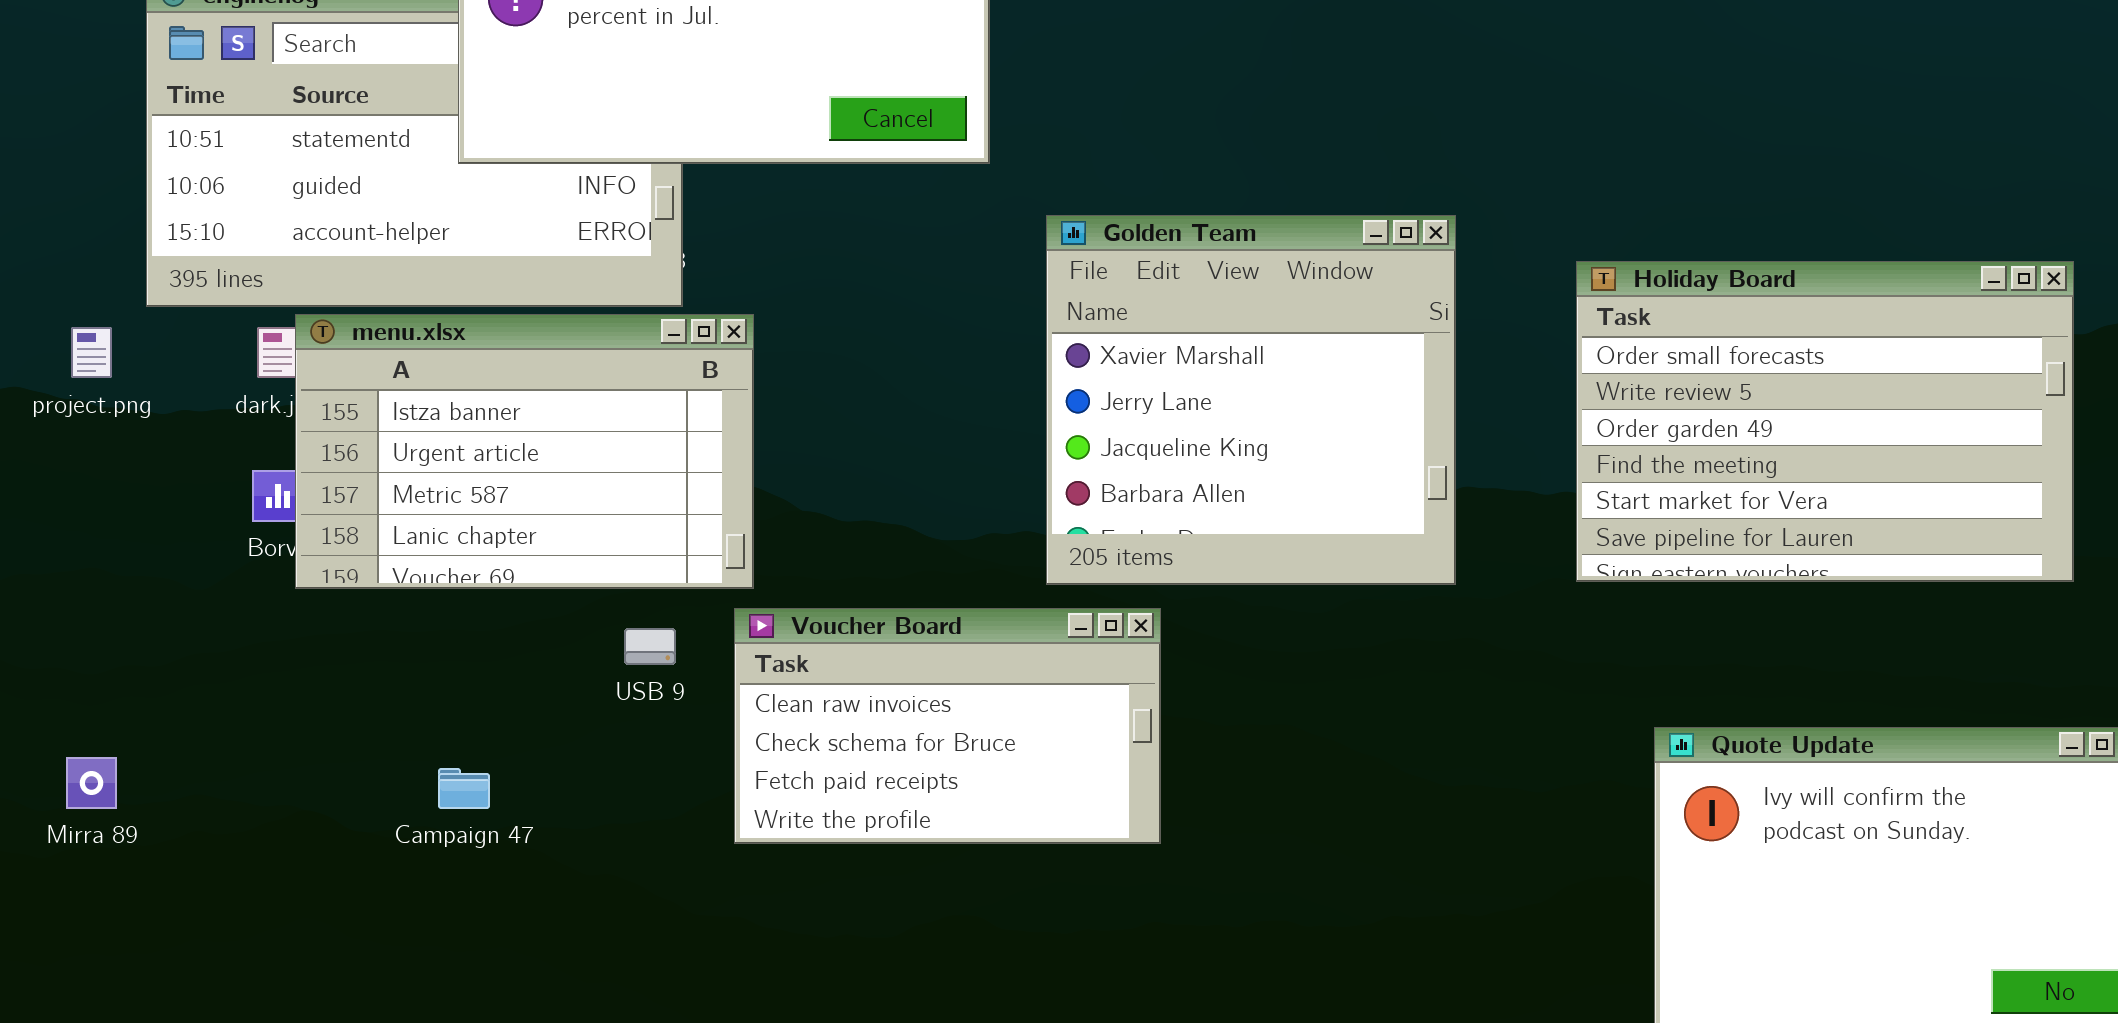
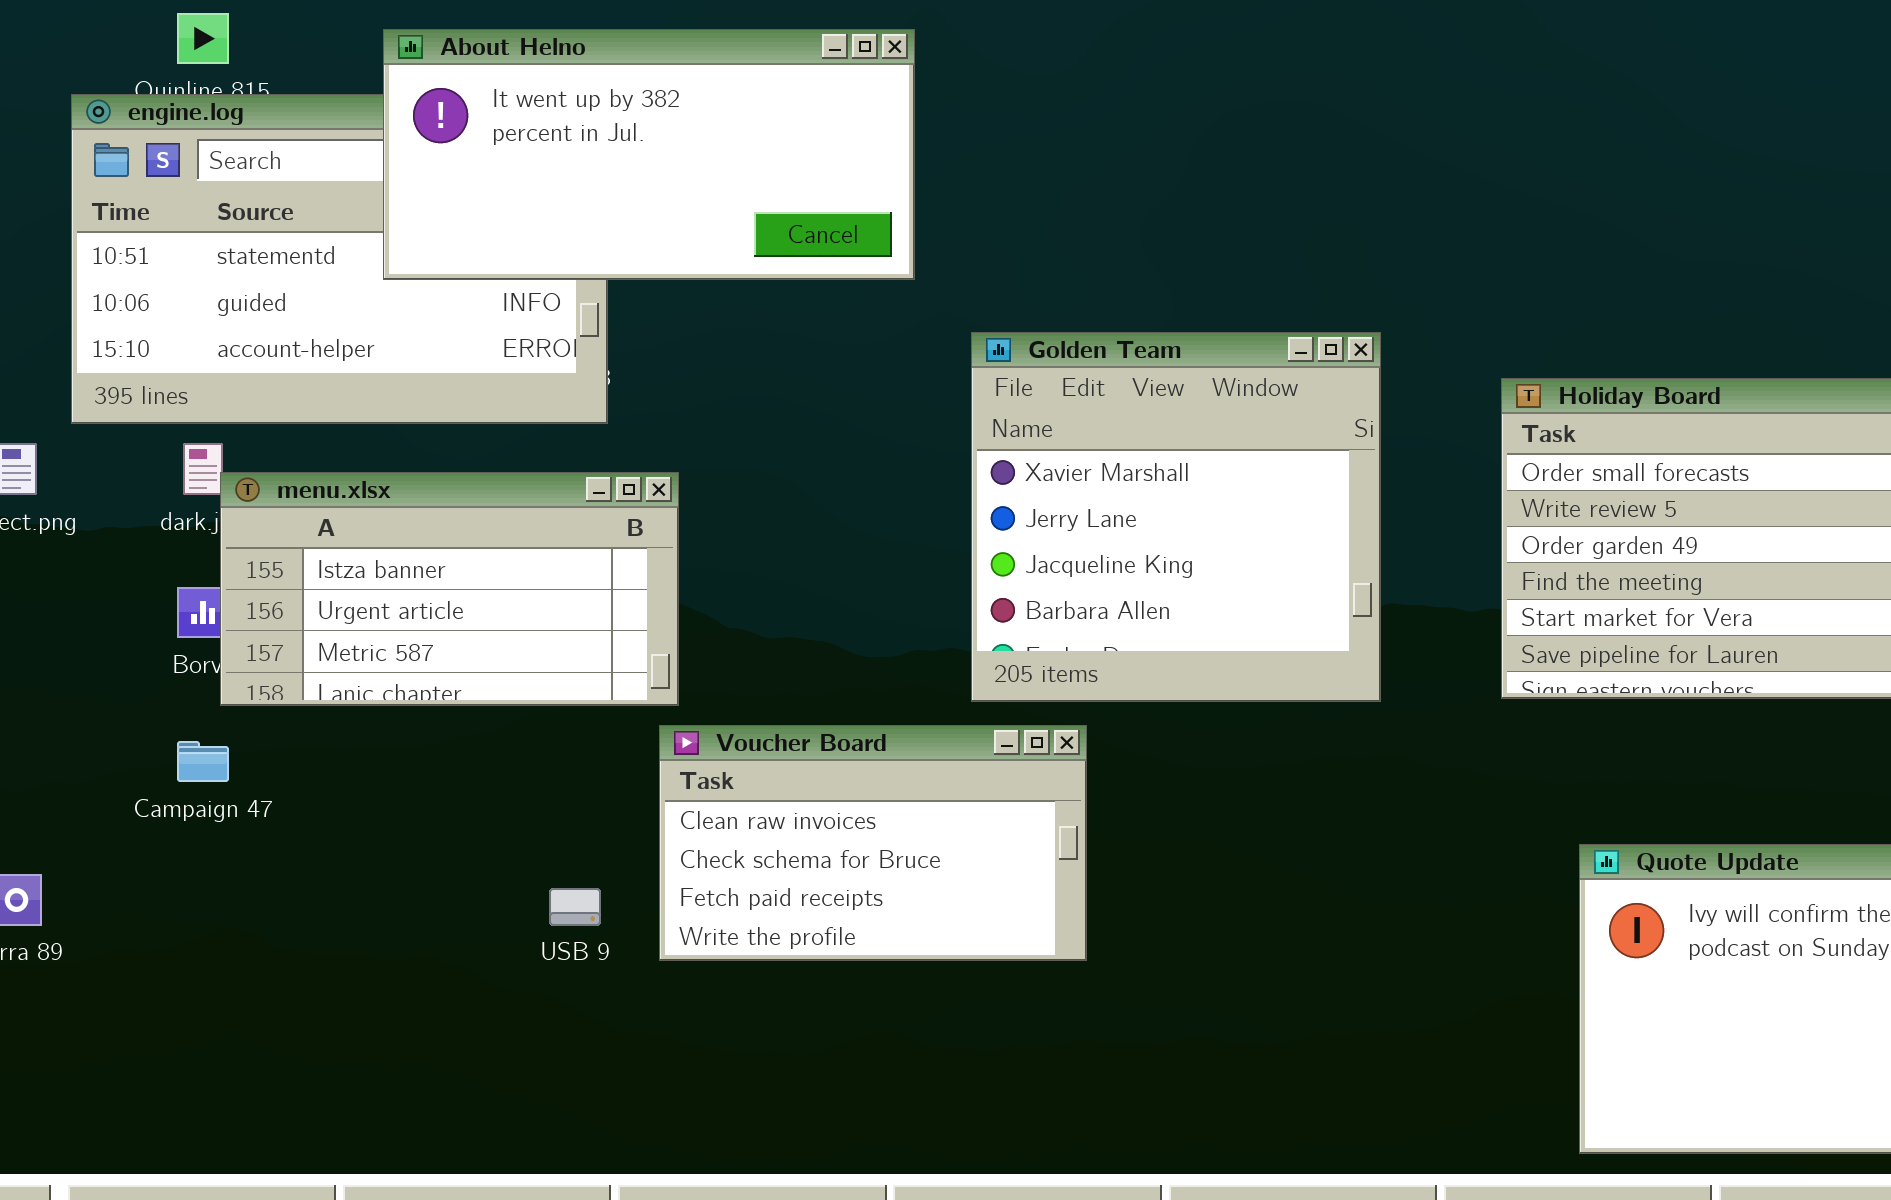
menu.xlsx: [295,314,754,589] -> [220,472,679,706], resized
USB 9: [624,628,676,665] -> [549,888,601,926], moved
Campaign 47: [438,768,490,809] -> [177,741,229,782], moved

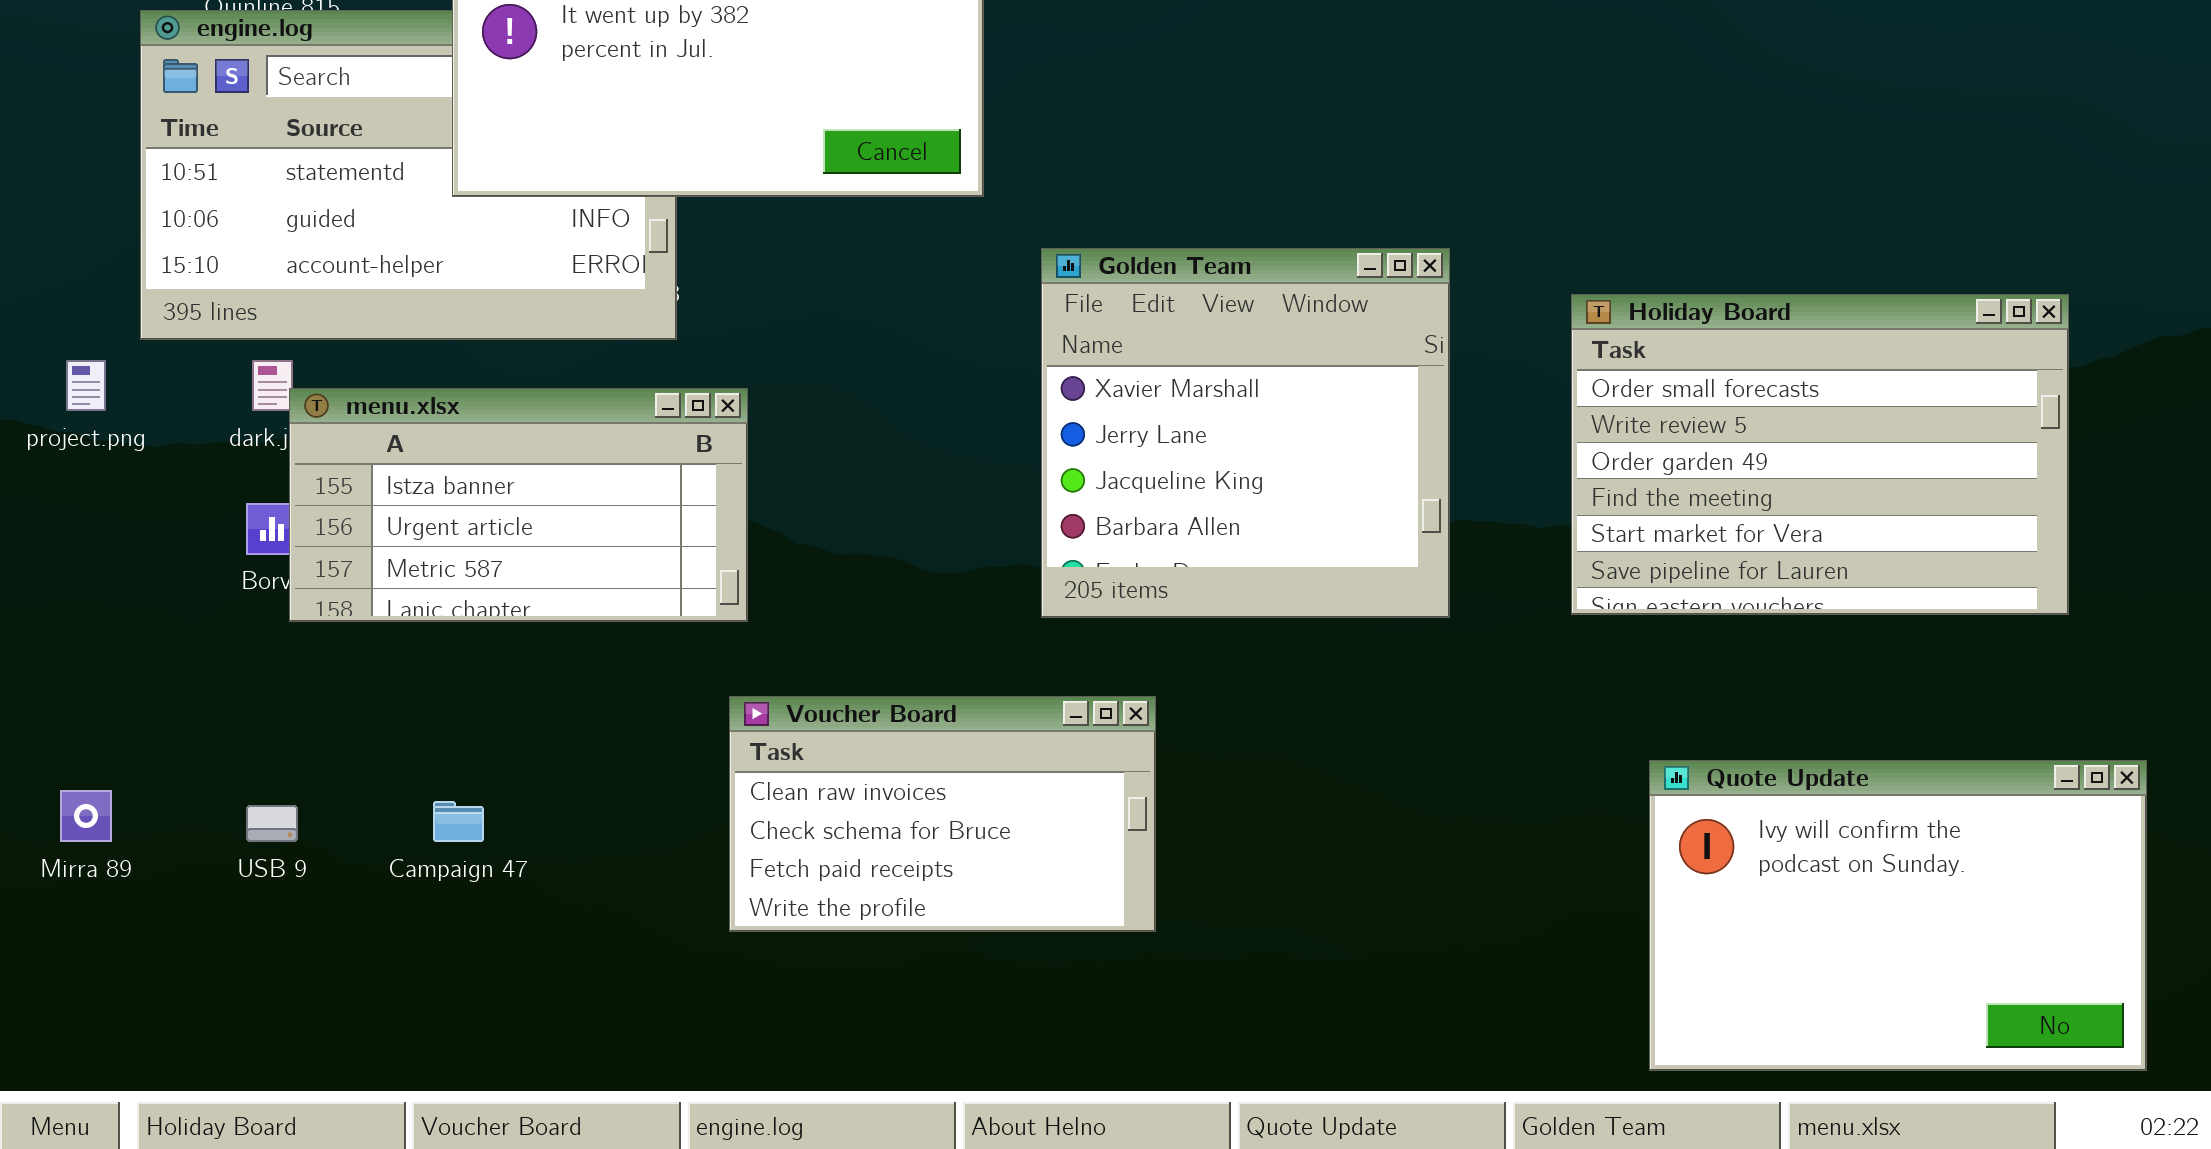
Voucher Board: [659,725,1087,961] -> [729,696,1156,932], moved
Campaign 47: [177,741,229,782] -> [433,801,484,842], moved
USB 9: [549,888,601,926] -> [246,805,298,842], moved

